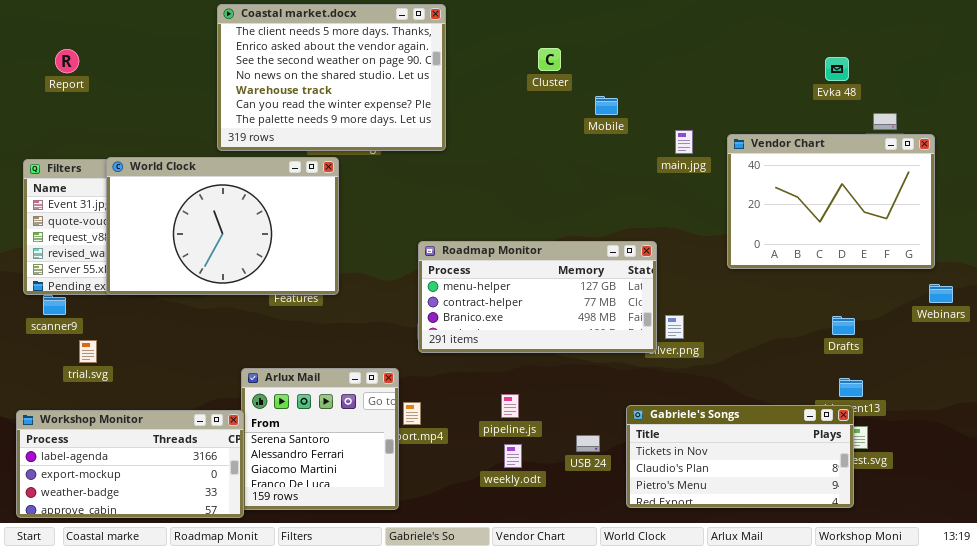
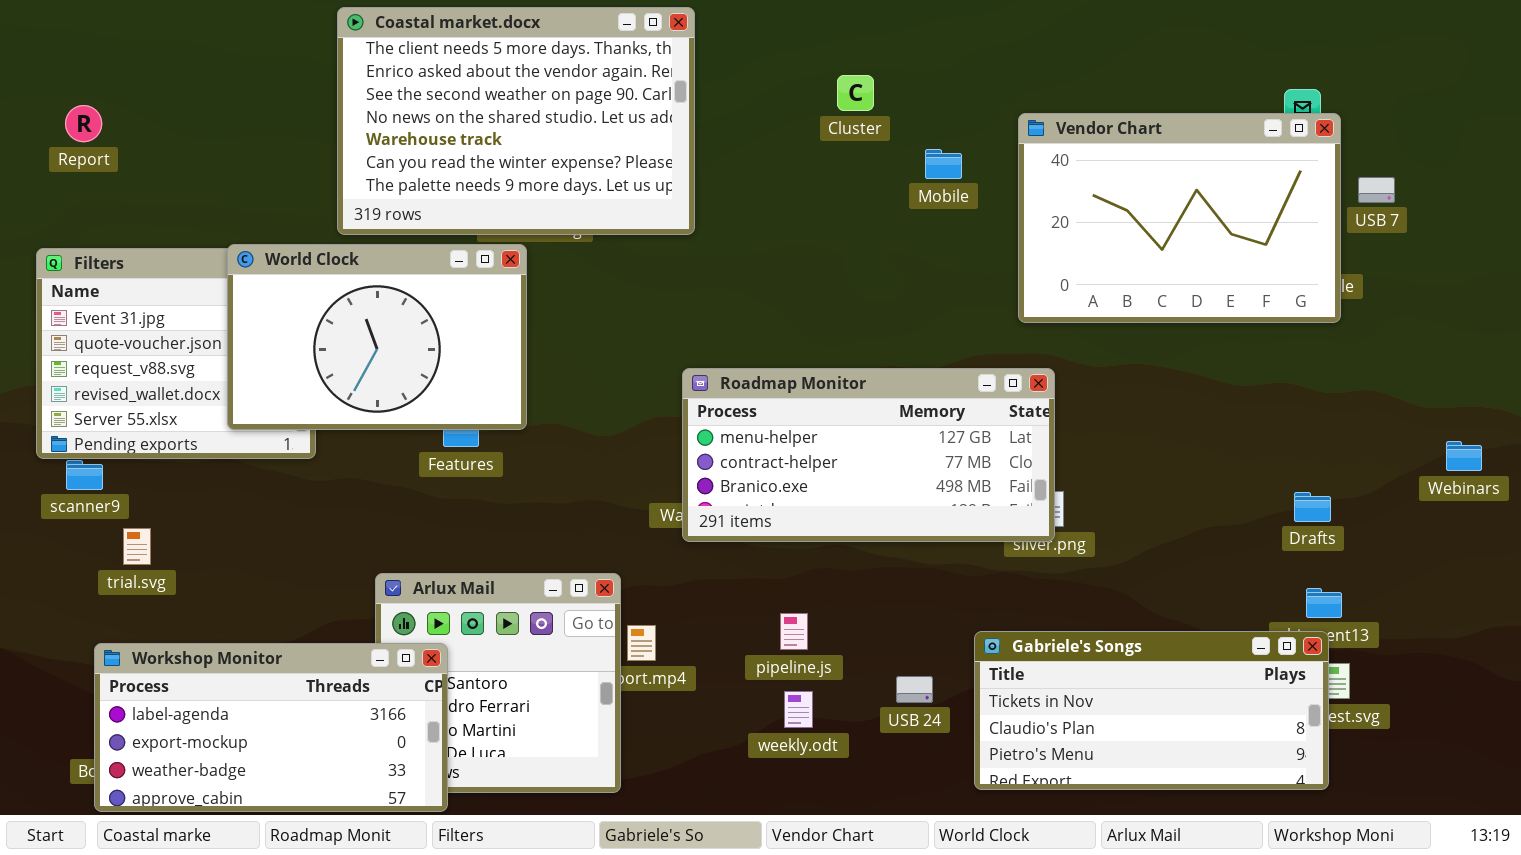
Report: [55,49,79,73] -> [65,105,102,142], moved
Vendor Chart: [727,134,935,269] -> [1018,113,1341,323], moved
World Clock: [106,157,339,295] -> [227,244,527,430], resized
Roadmap Monitor: [418,241,657,353] -> [682,368,1055,542], moved
Workshop Monitor: [16,410,244,518] -> [94,643,448,812], moved

